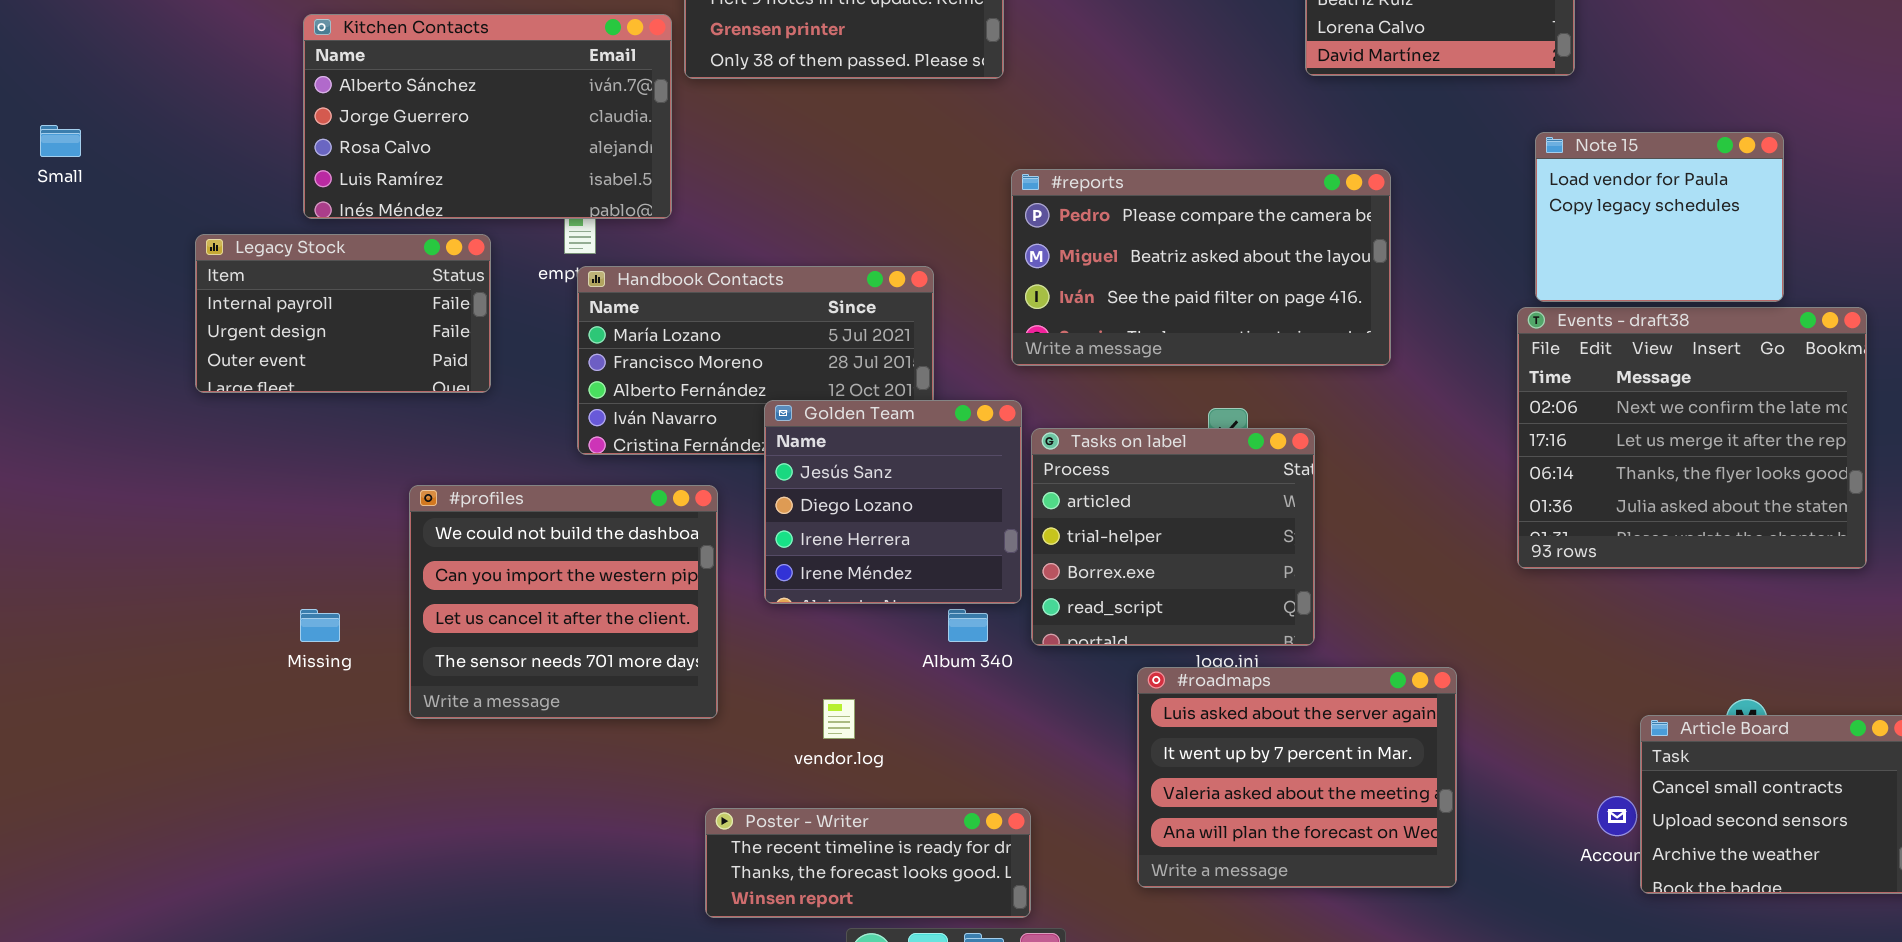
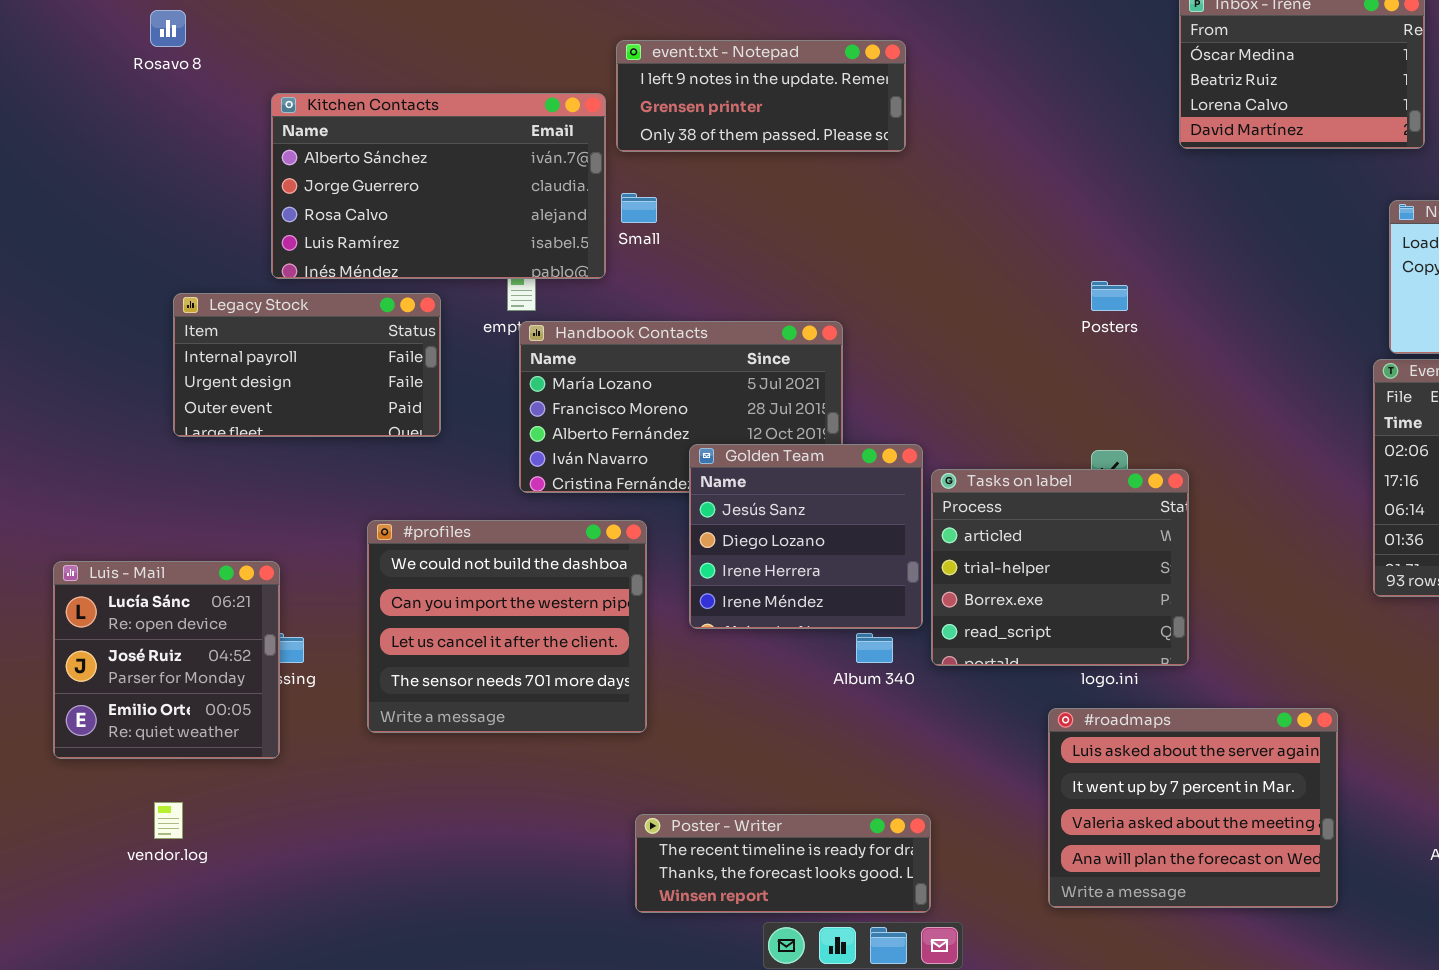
Small: [40,125,81,157] -> [621,193,657,223], moved
#reports: [1011,169,1391,366] -> none, closed
Luis - Mail: none -> [53,561,280,759], opened
#roadmaps: [1137,667,1457,888] -> [1048,708,1338,908], moved
vendor.log: [823,699,855,739] -> [154,802,183,839], moved

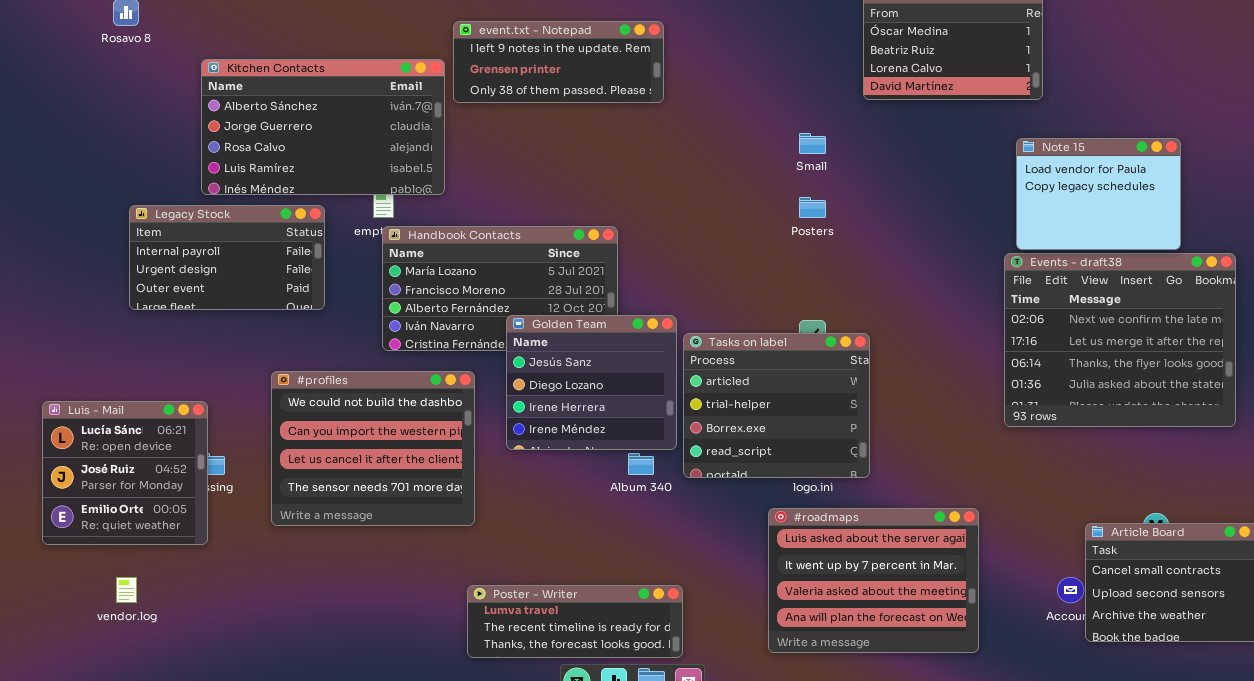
Small: [621,193,657,223] -> [799,133,826,154], moved
Poster - Writer: [635,814,931,913] -> [467,585,683,658], scrolled up 1 row

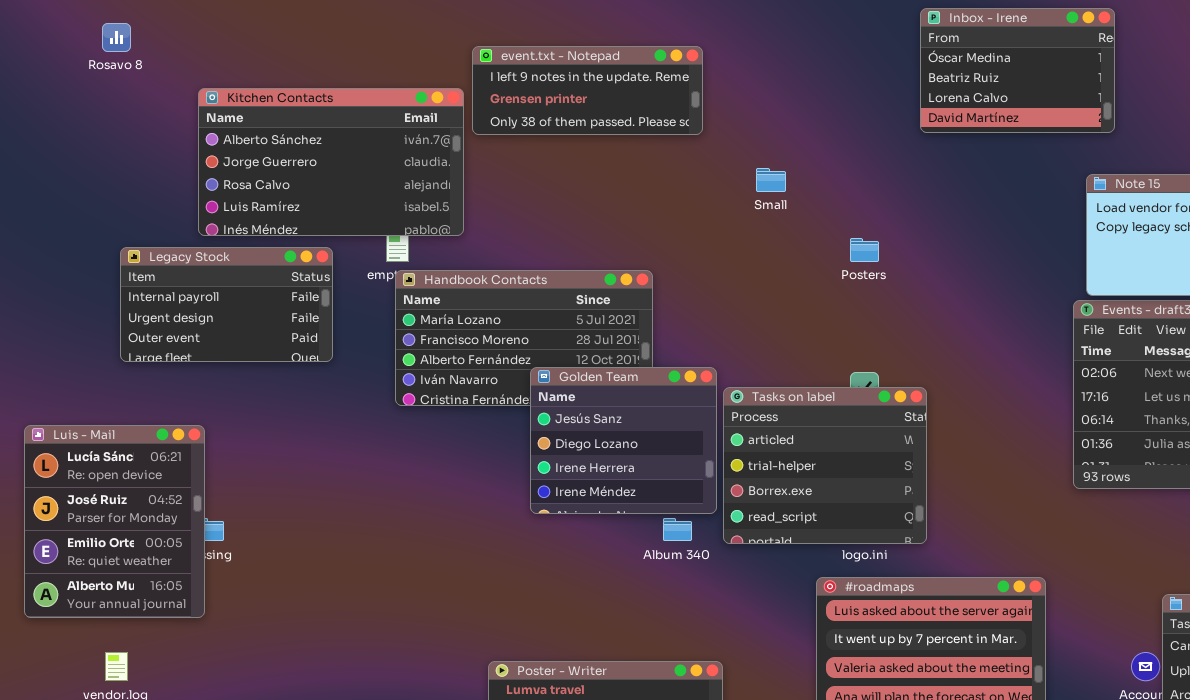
Small: [799,133,826,154] -> [756,168,786,192], moved
#profiles: [271,371,475,526] -> none, closed
Luis - Mail: [42,401,208,545] -> [24,425,205,618], resized

